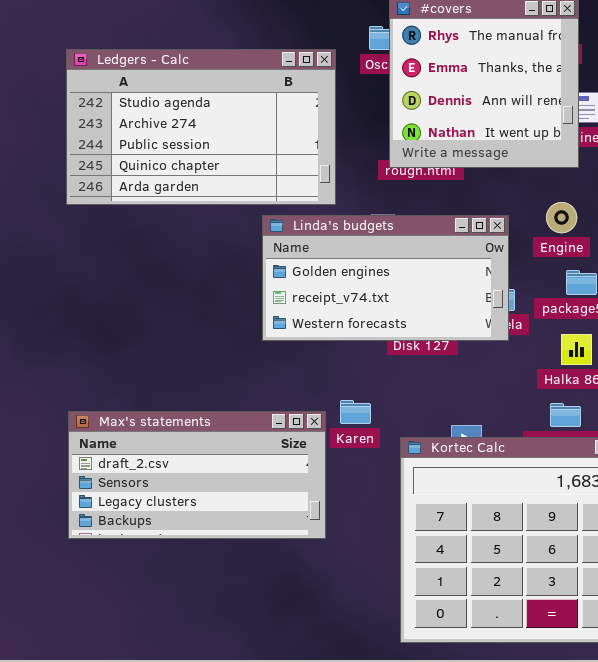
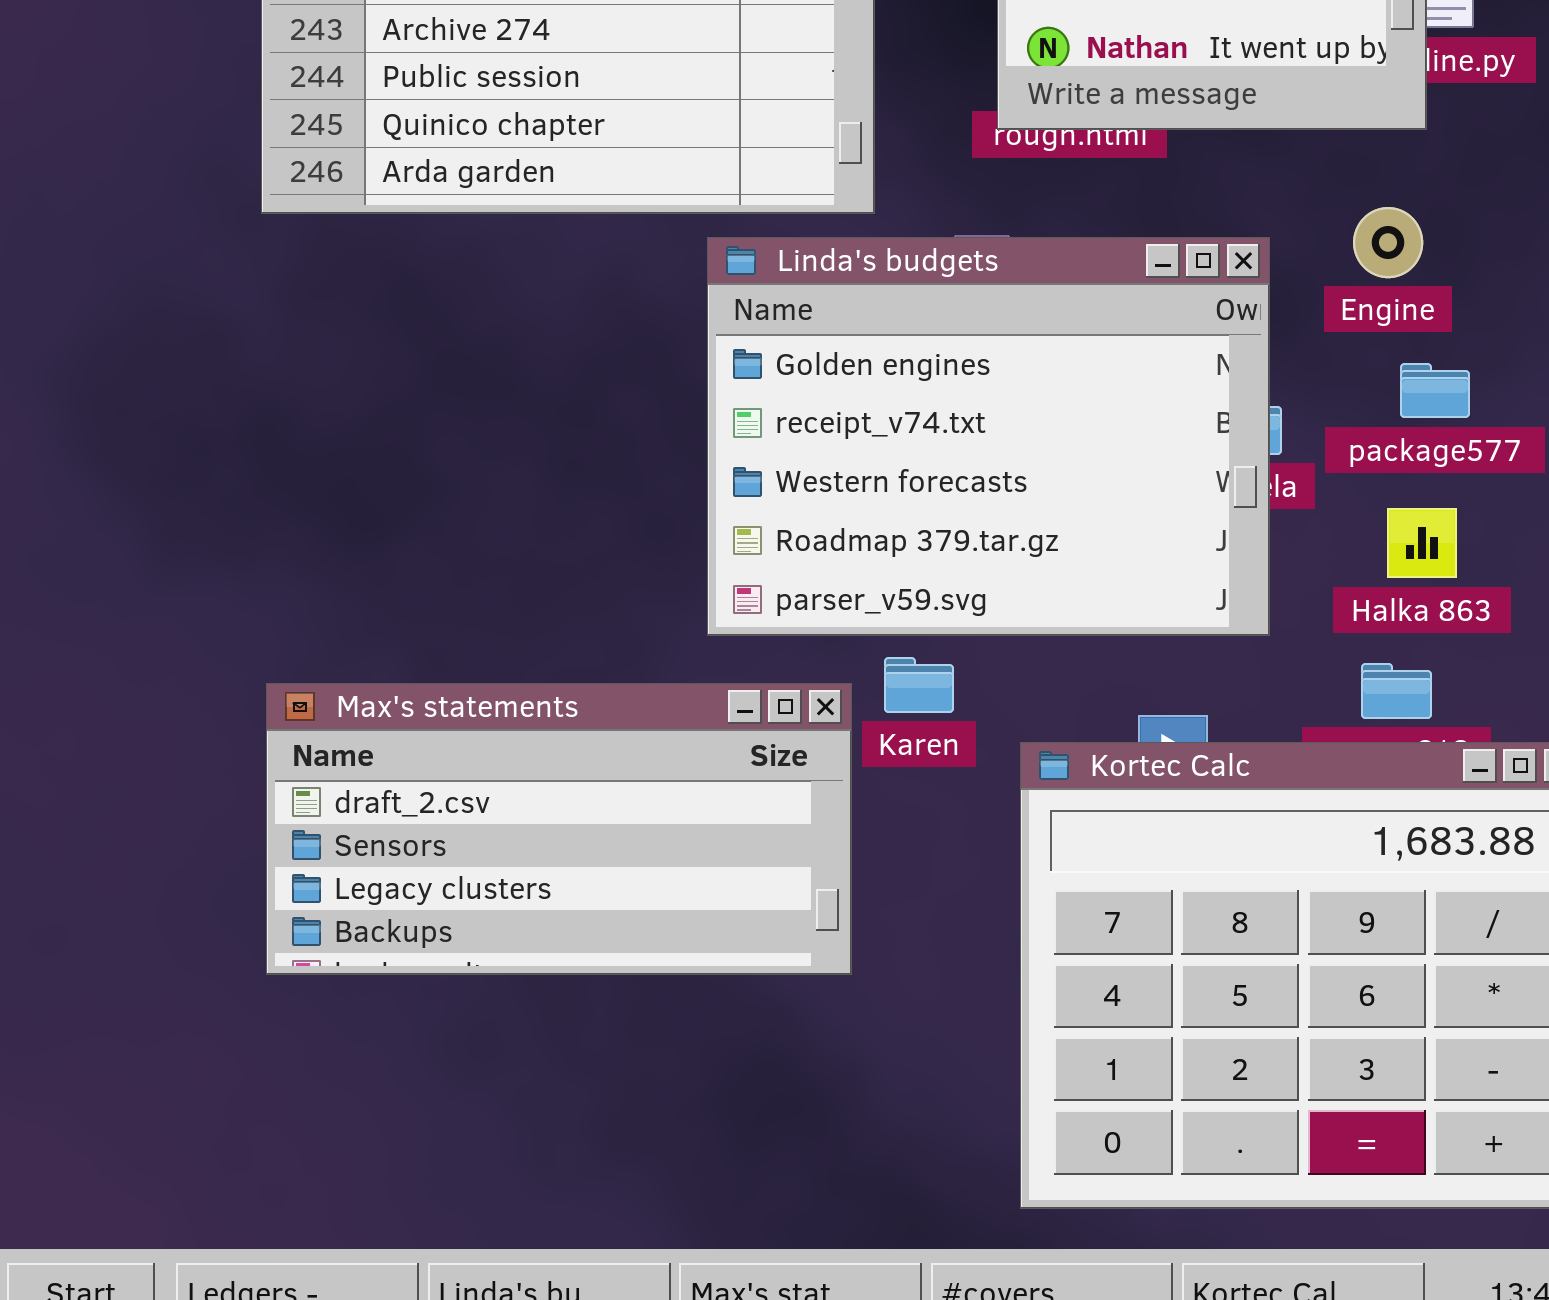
Linda's budgets: [262,215,509,341] -> [707,237,1270,636], resized

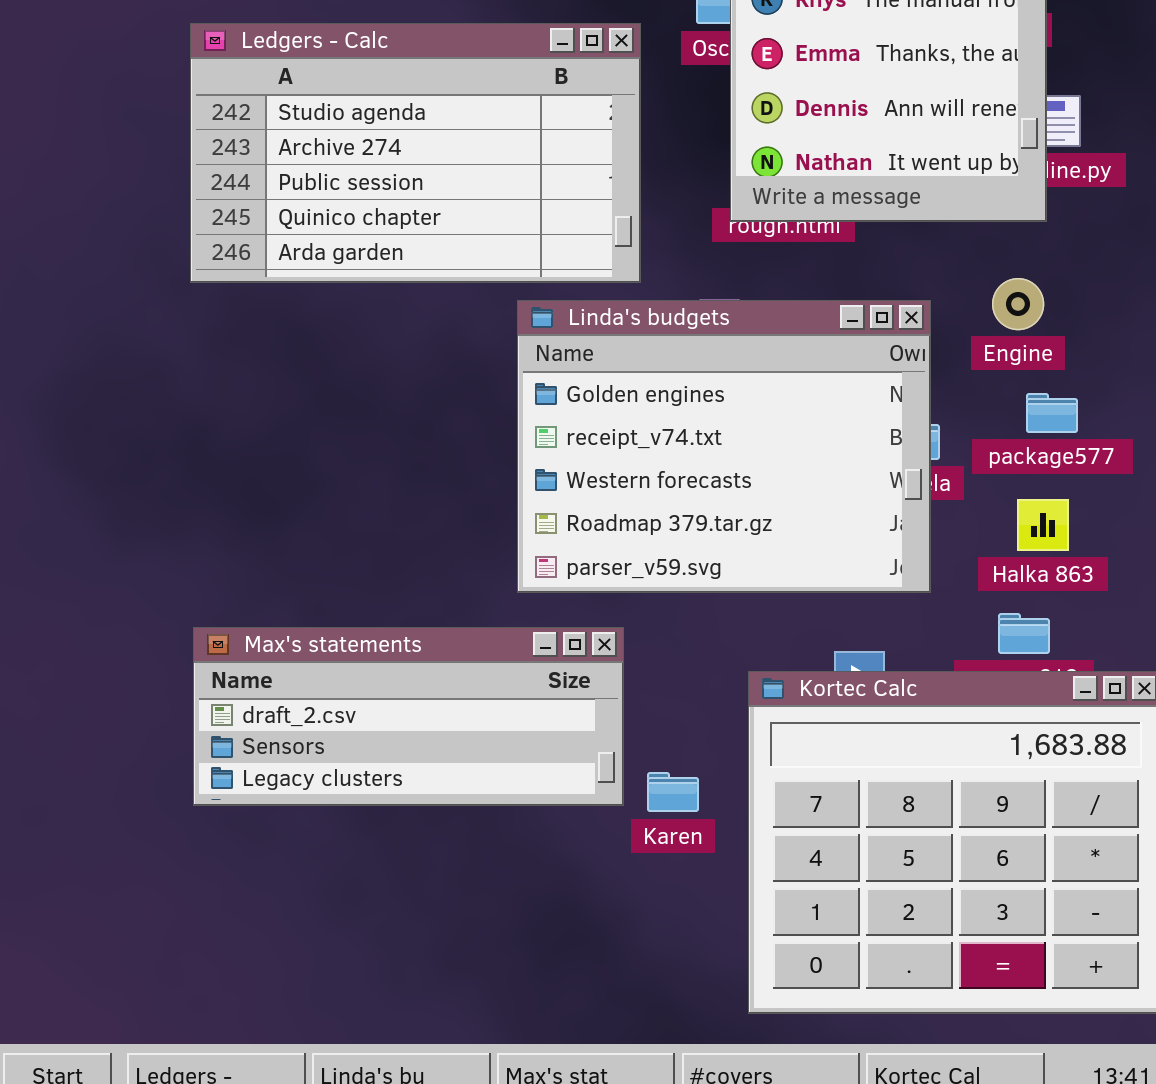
Karen: [884,657,954,713] -> [647,772,699,812], moved
Max's statements: [266,683,852,975] -> [193,627,624,806], resized

